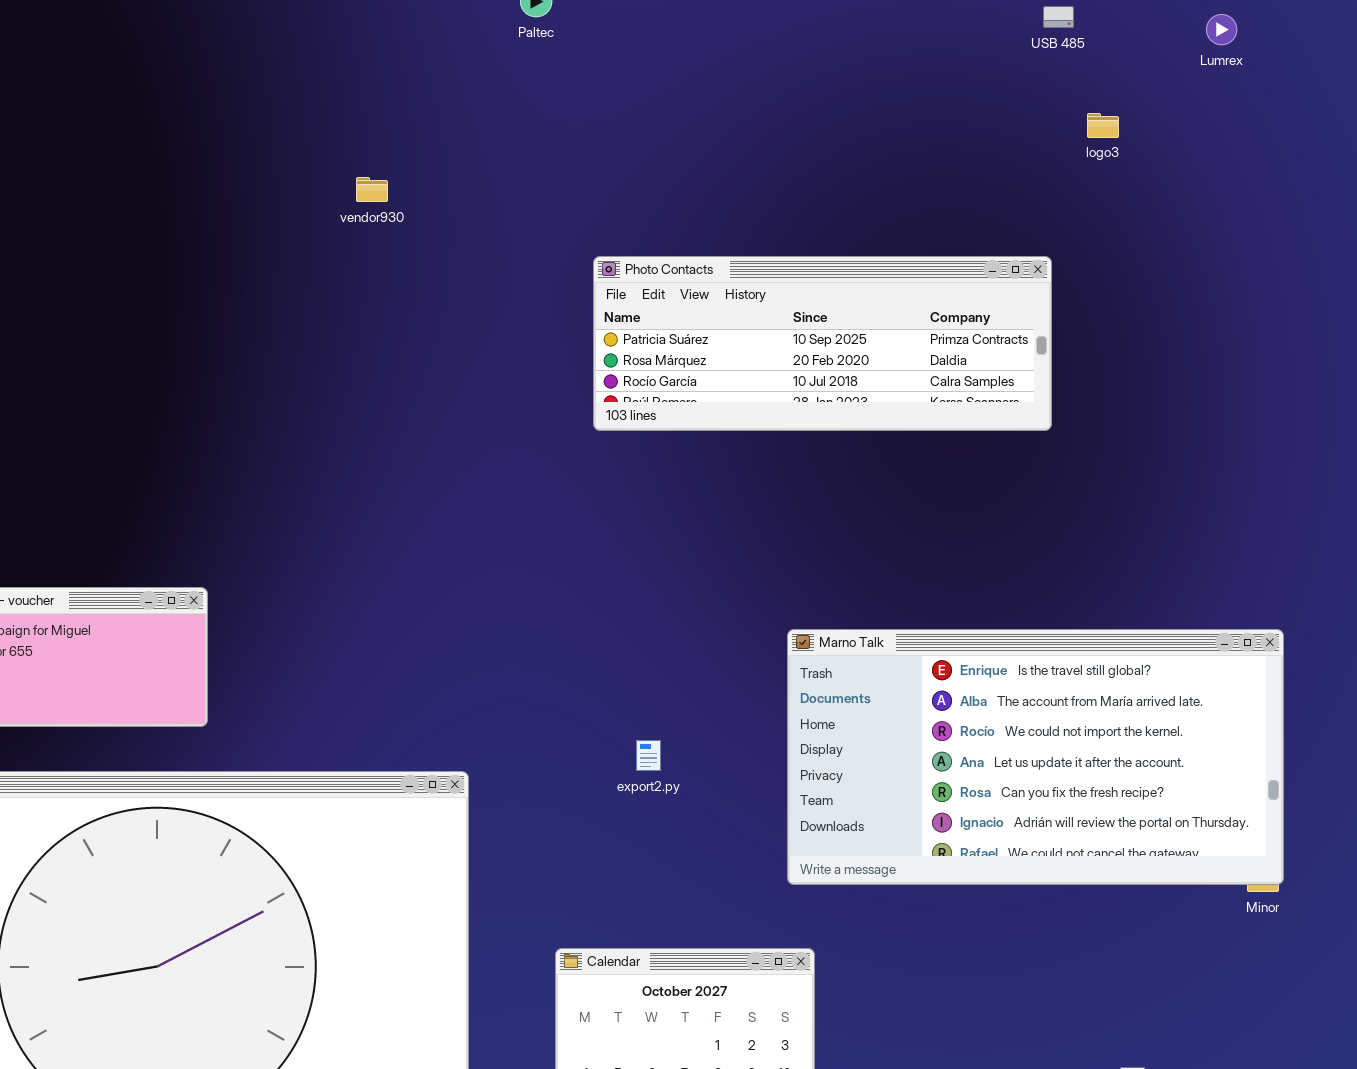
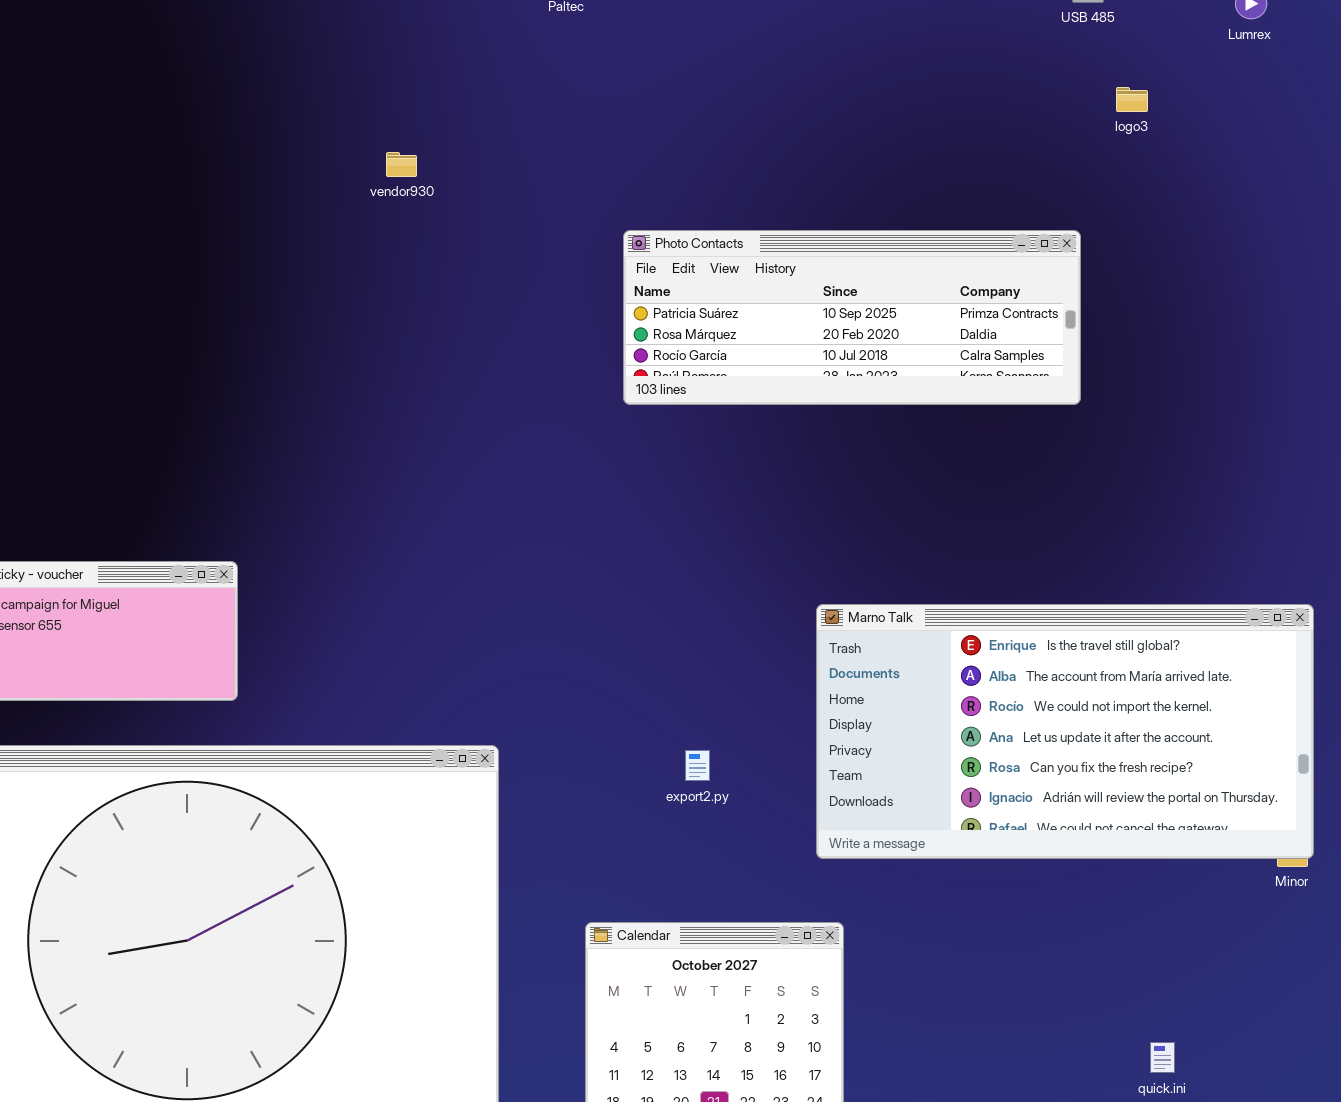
export2.py: [636,740,661,771] -> [685,750,710,781], moved

